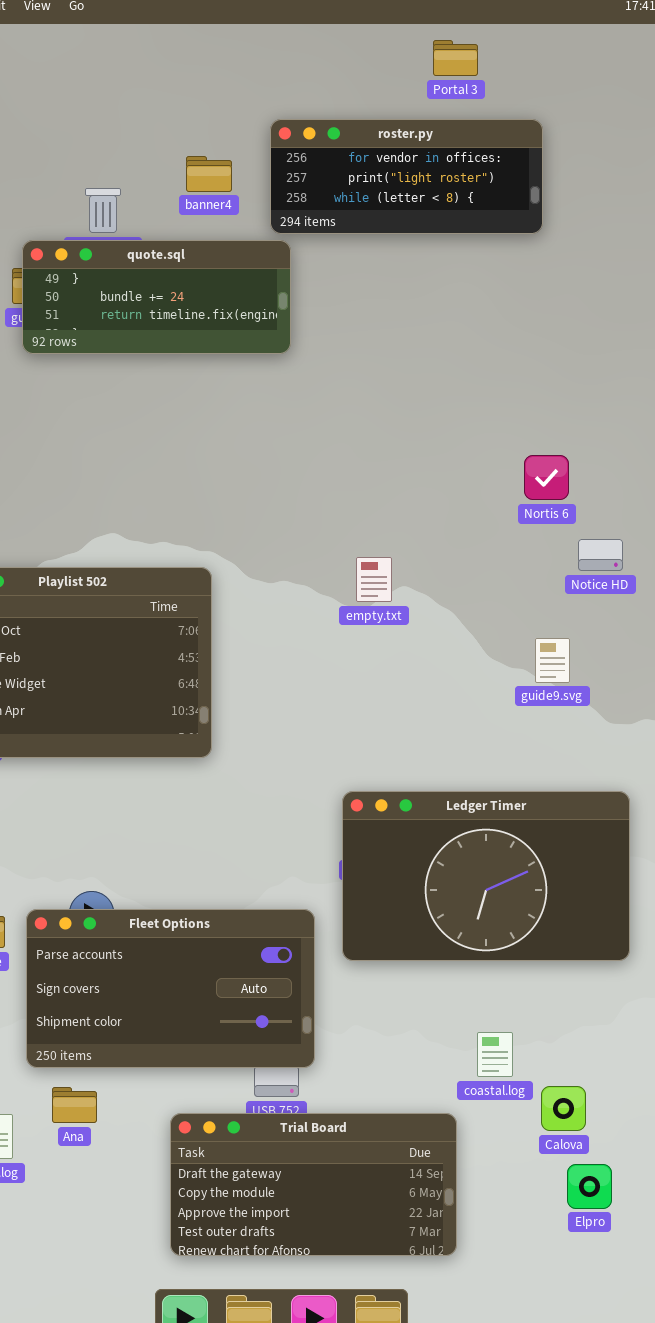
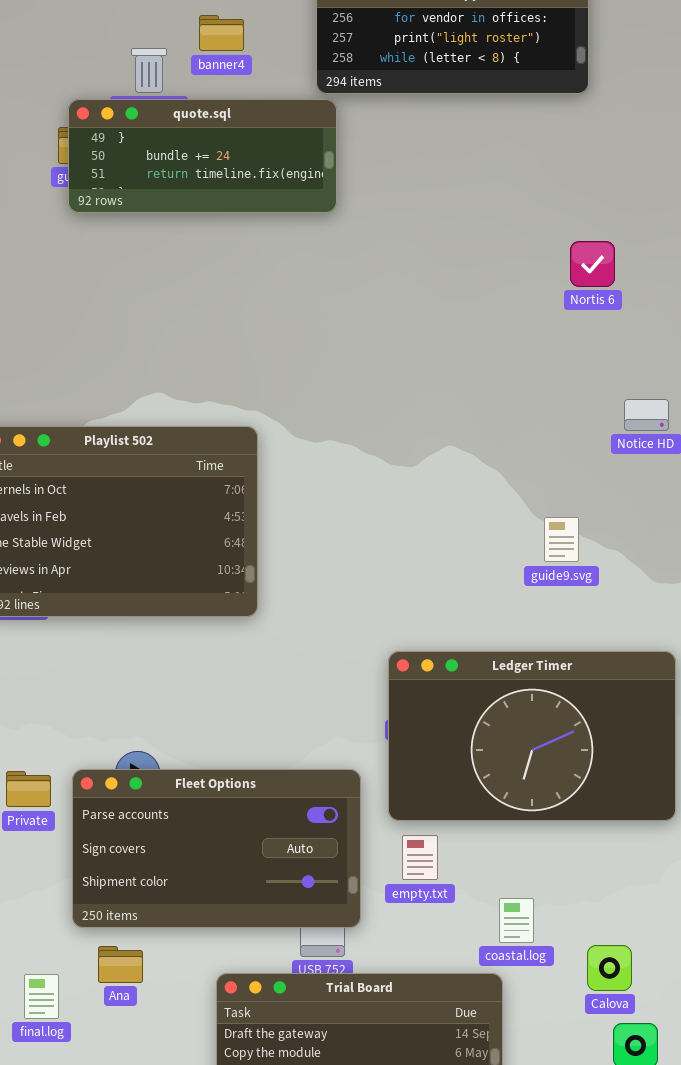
banner4: [186,156,232,192] -> [199,15,244,51], moved
Nortis 6: [524,455,569,500] -> [570,241,615,287], moved
empty.txt: [356,557,392,602] -> [402,835,438,880], moved
guide9.svg: [535,638,570,683] -> [544,517,579,562], moved
coastal.log: [477,1032,513,1077] -> [499,898,534,943], moved

